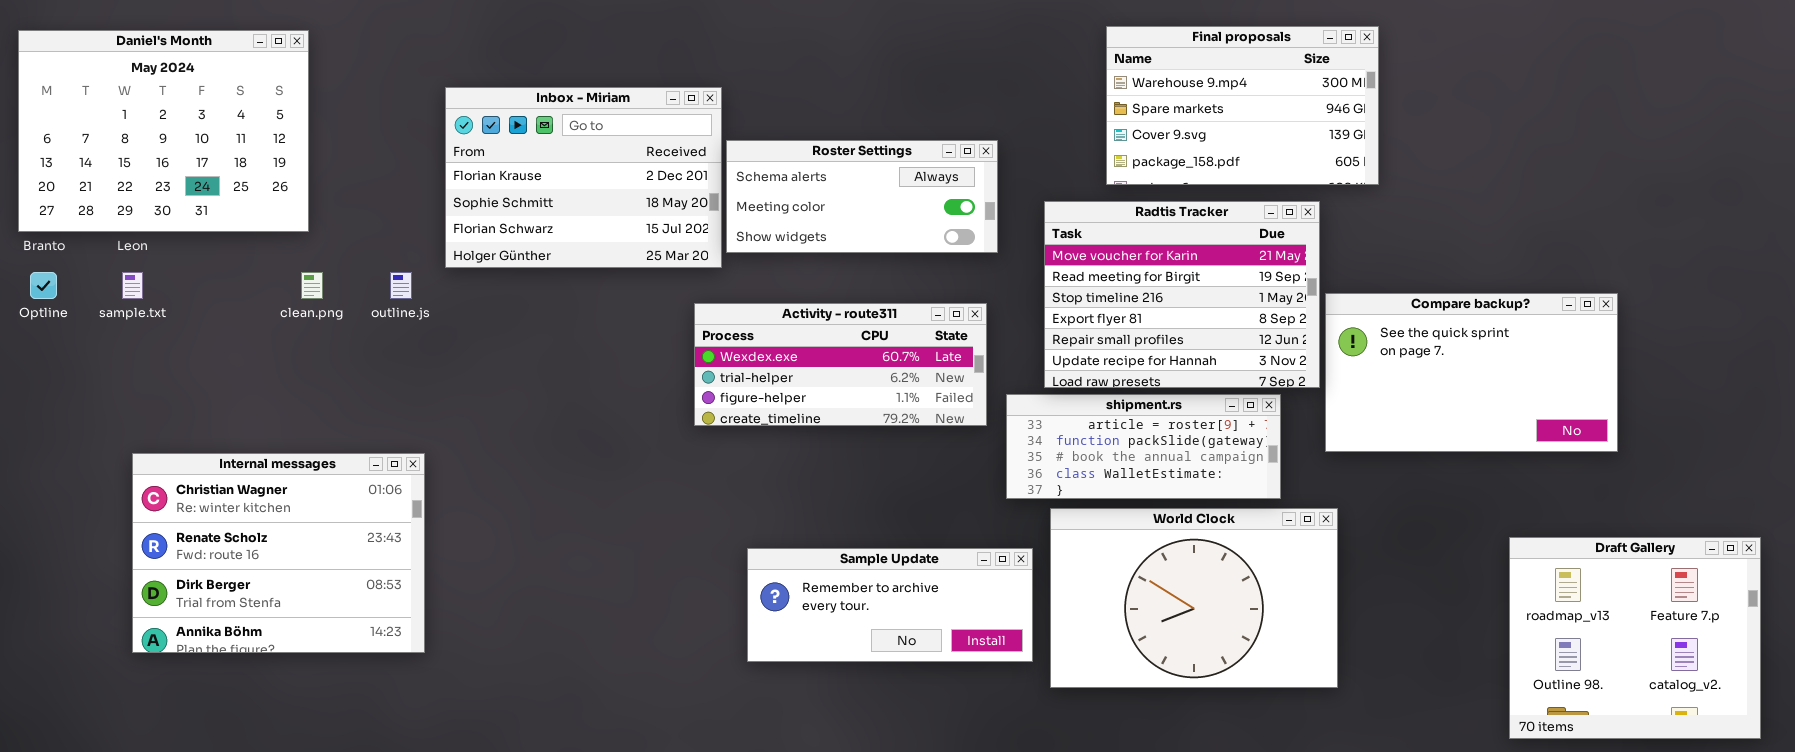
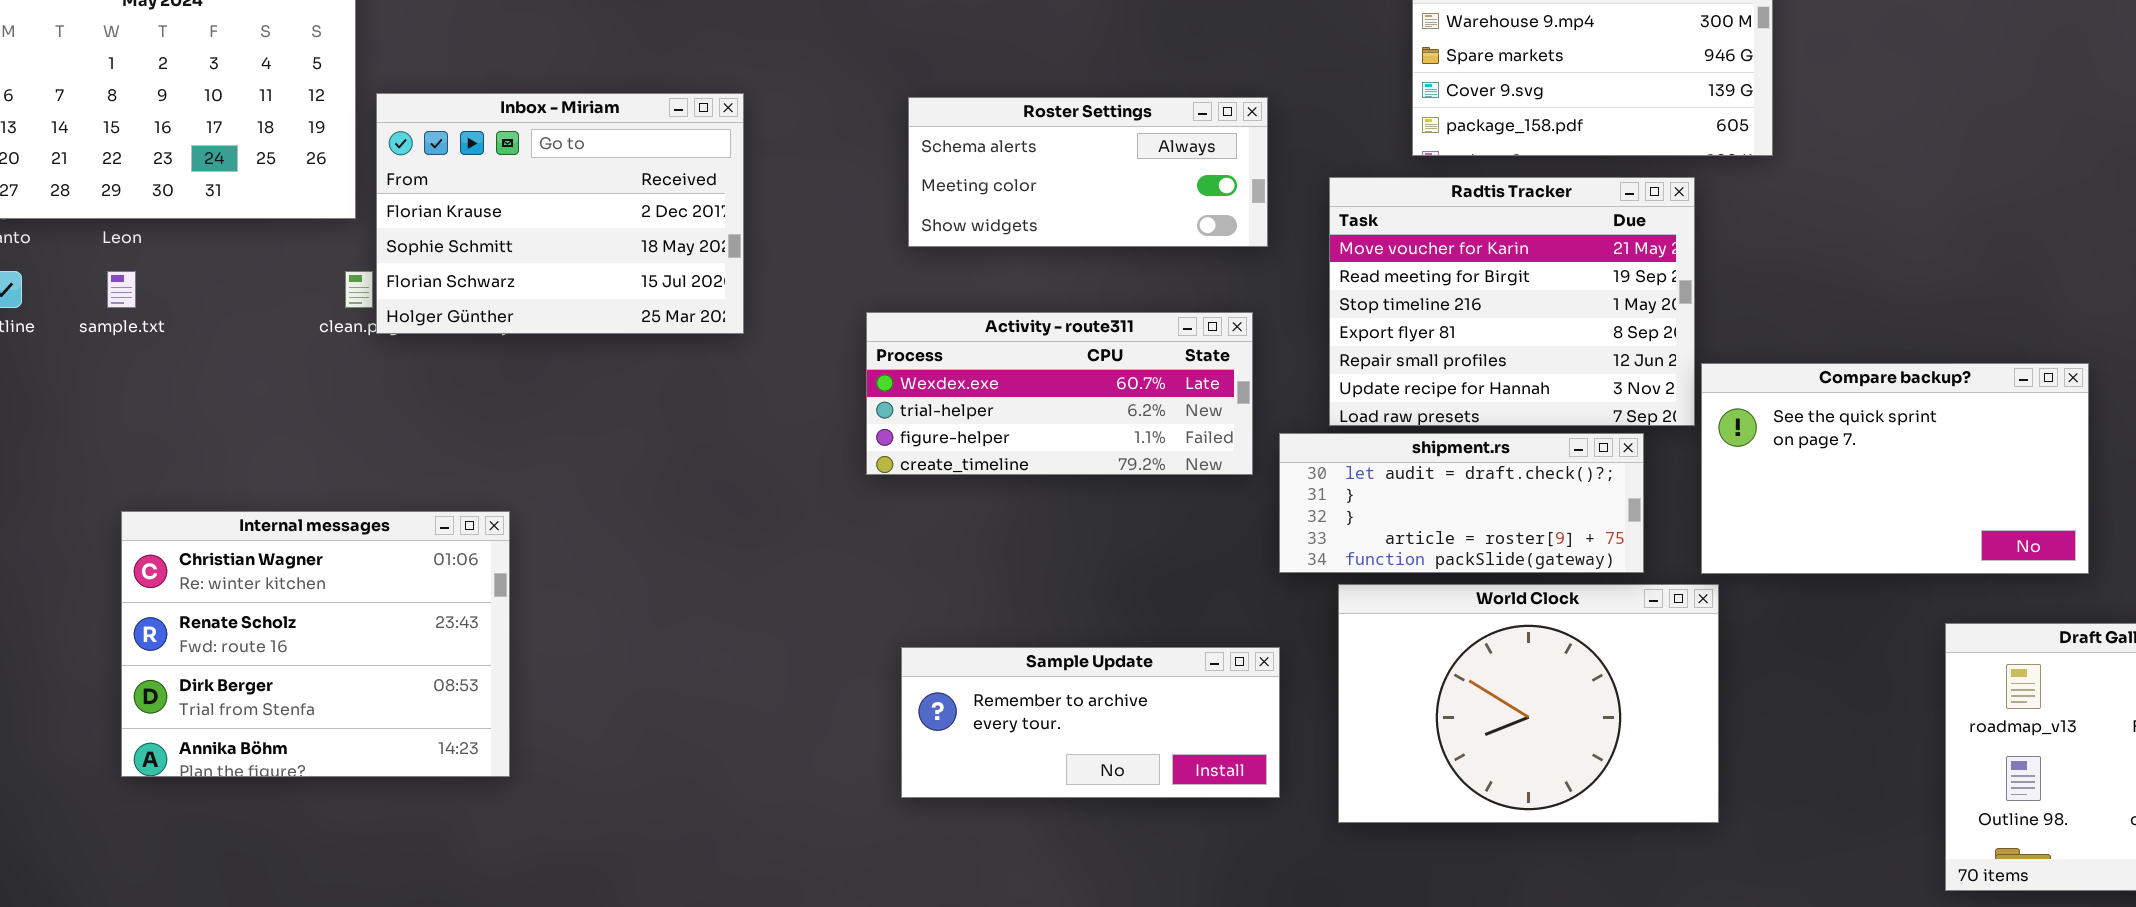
Inbox - Miriam: [445,87,722,268] -> [376,93,744,334], moved
Compare backup?: [1325,293,1618,452] -> [1701,363,2089,574], moved
shipment.rs: [1006,394,1281,499] -> [1279,433,1644,573], scrolled up 3 rows
Sample Update: [747,548,1033,662] -> [901,647,1280,798], moved

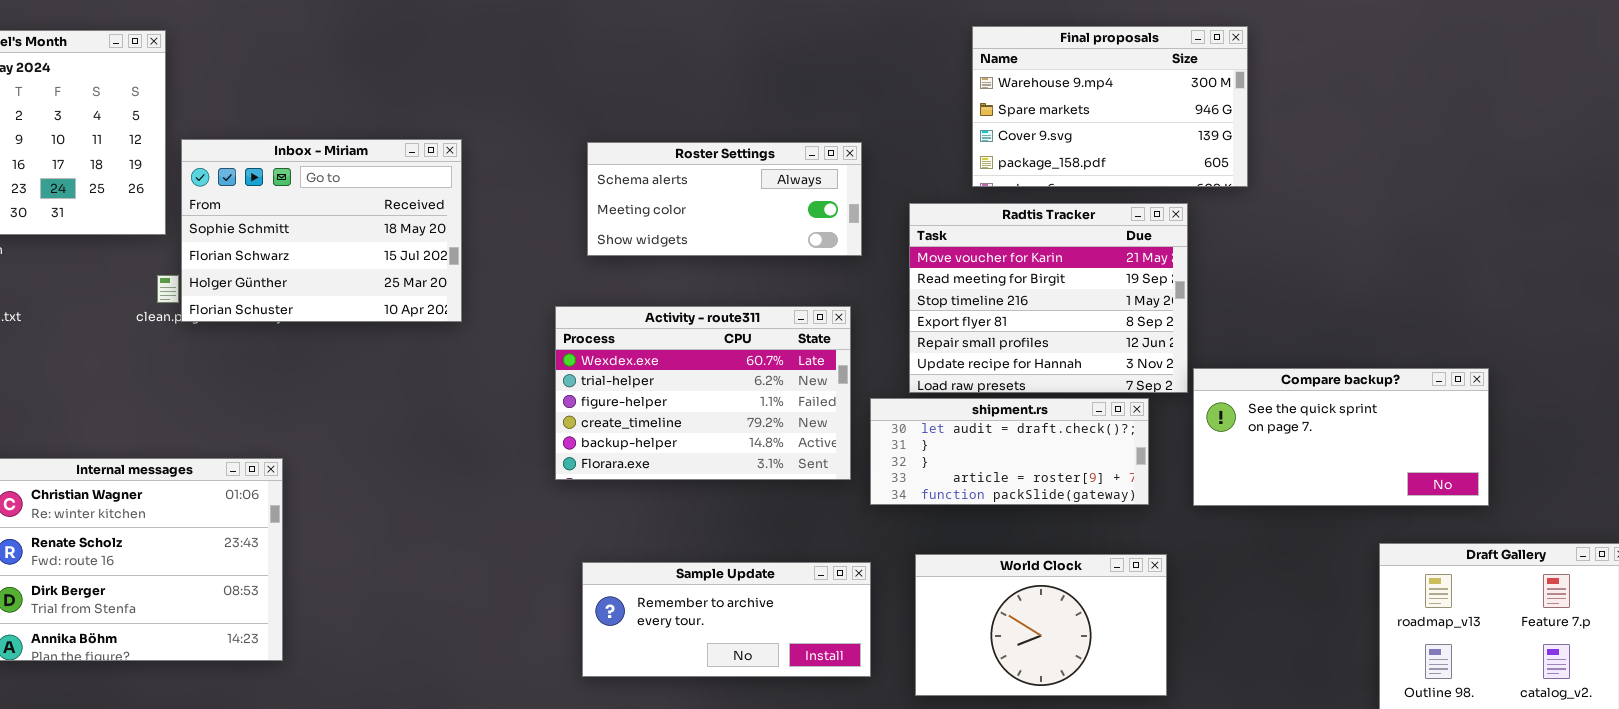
Inbox - Miriam: [376,93,744,334] -> [181,139,462,322], scrolled down 1 row
Activity - route311: [866,312,1253,475] -> [555,306,851,480], resized
Compare backup?: [1701,363,2089,574] -> [1193,368,1489,506], resized
World Clock: [1338,584,1719,823] -> [915,554,1167,696], resized

